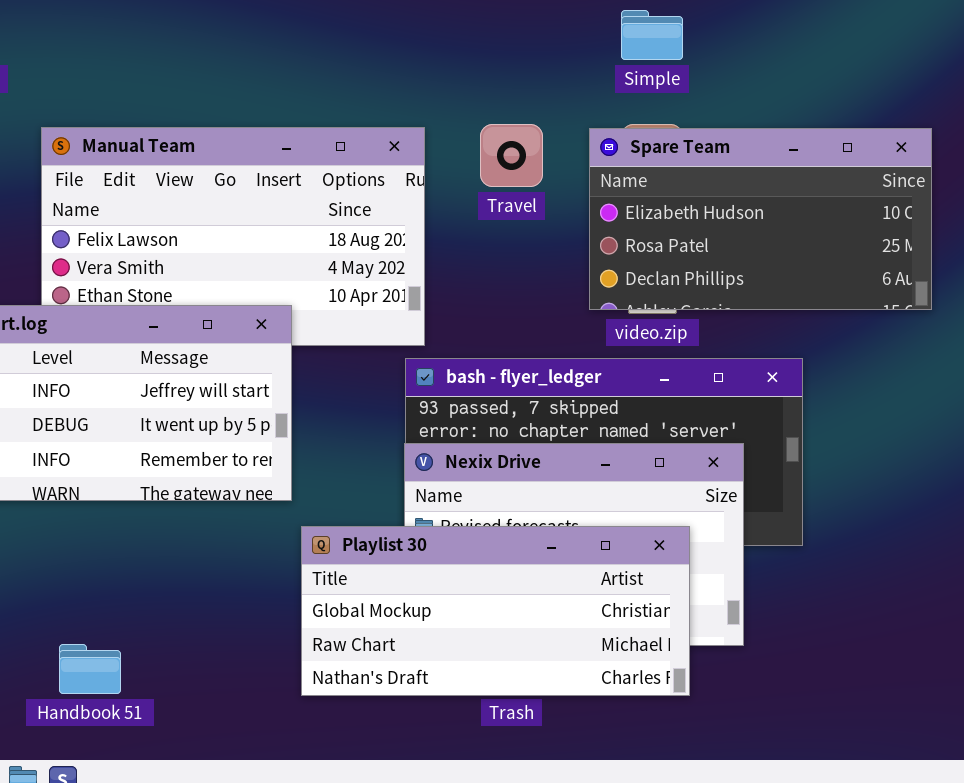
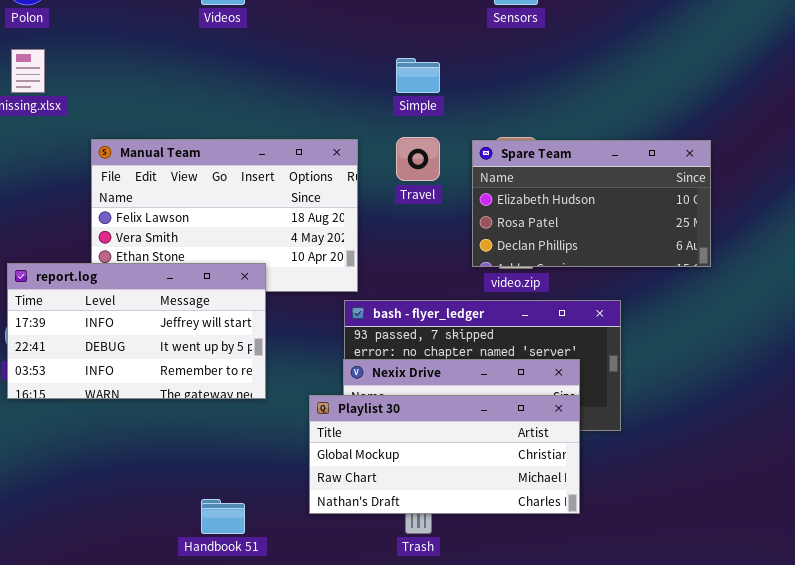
Simple: [621,10,683,60] -> [396,58,440,93], moved
Playlist 30: [301,526,690,696] -> [309,395,580,514], moved
Handbook 51: [59,644,121,694] -> [201,499,245,534], moved

